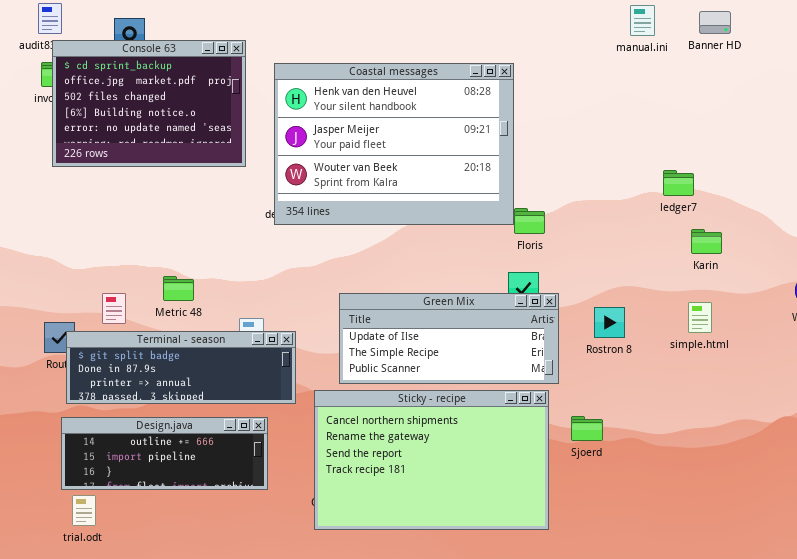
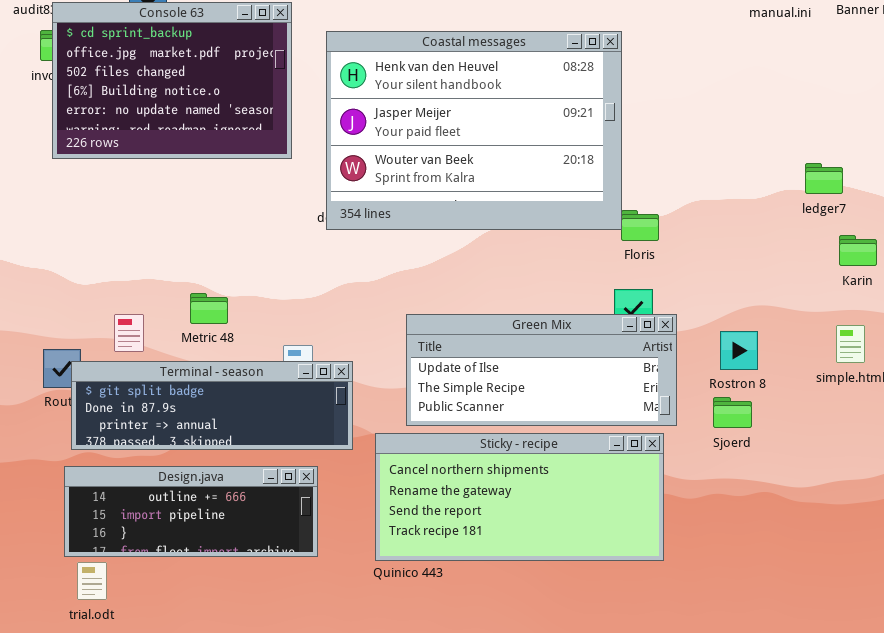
Sticky - recipe: [314,390,549,530] -> [375,433,664,561], resized
Sjoerd: [571,416,603,441] -> [713,397,752,428], moved

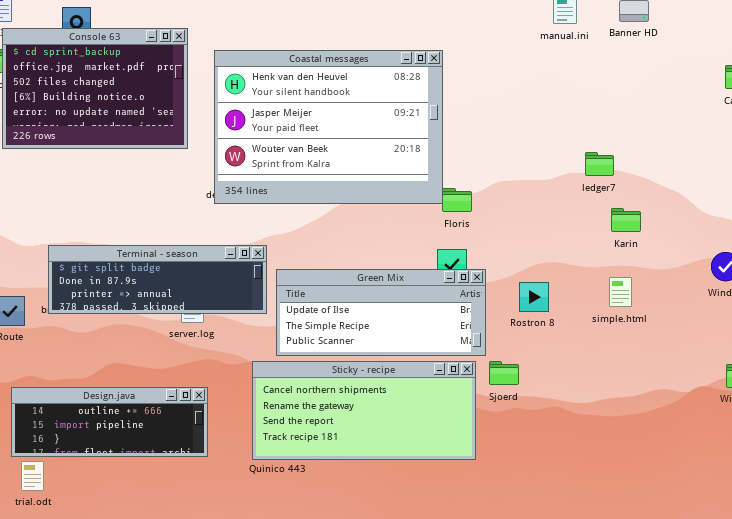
Terminal - season: [71,361,353,450] -> [48,245,267,314], moved
Sjoerd: [713,397,752,428] -> [489,361,519,385], moved

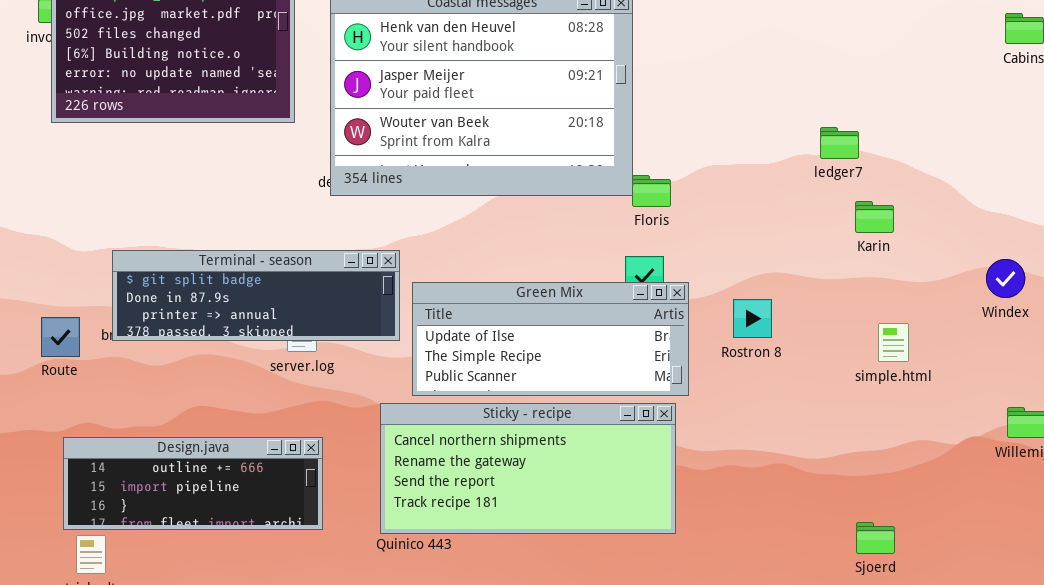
simple.html: [609,277,632,307] -> [878,323,909,362], moved
Sjoerd: [489,361,519,385] -> [856,522,895,554], moved

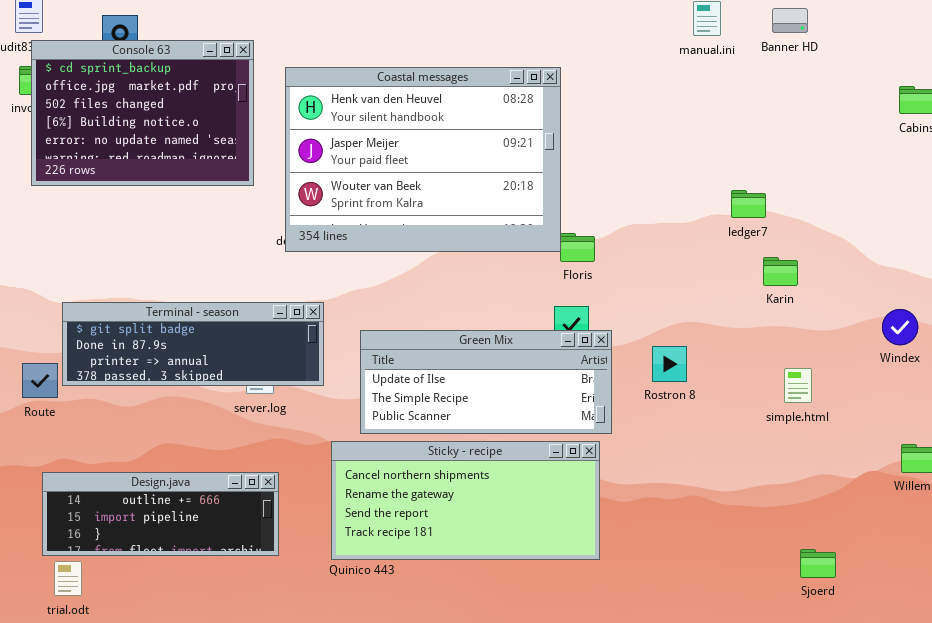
Terminal - season: [112,250,400,341] -> [62,302,324,386], moved
Sjoerd: [856,522,895,554] -> [800,549,836,578], moved

